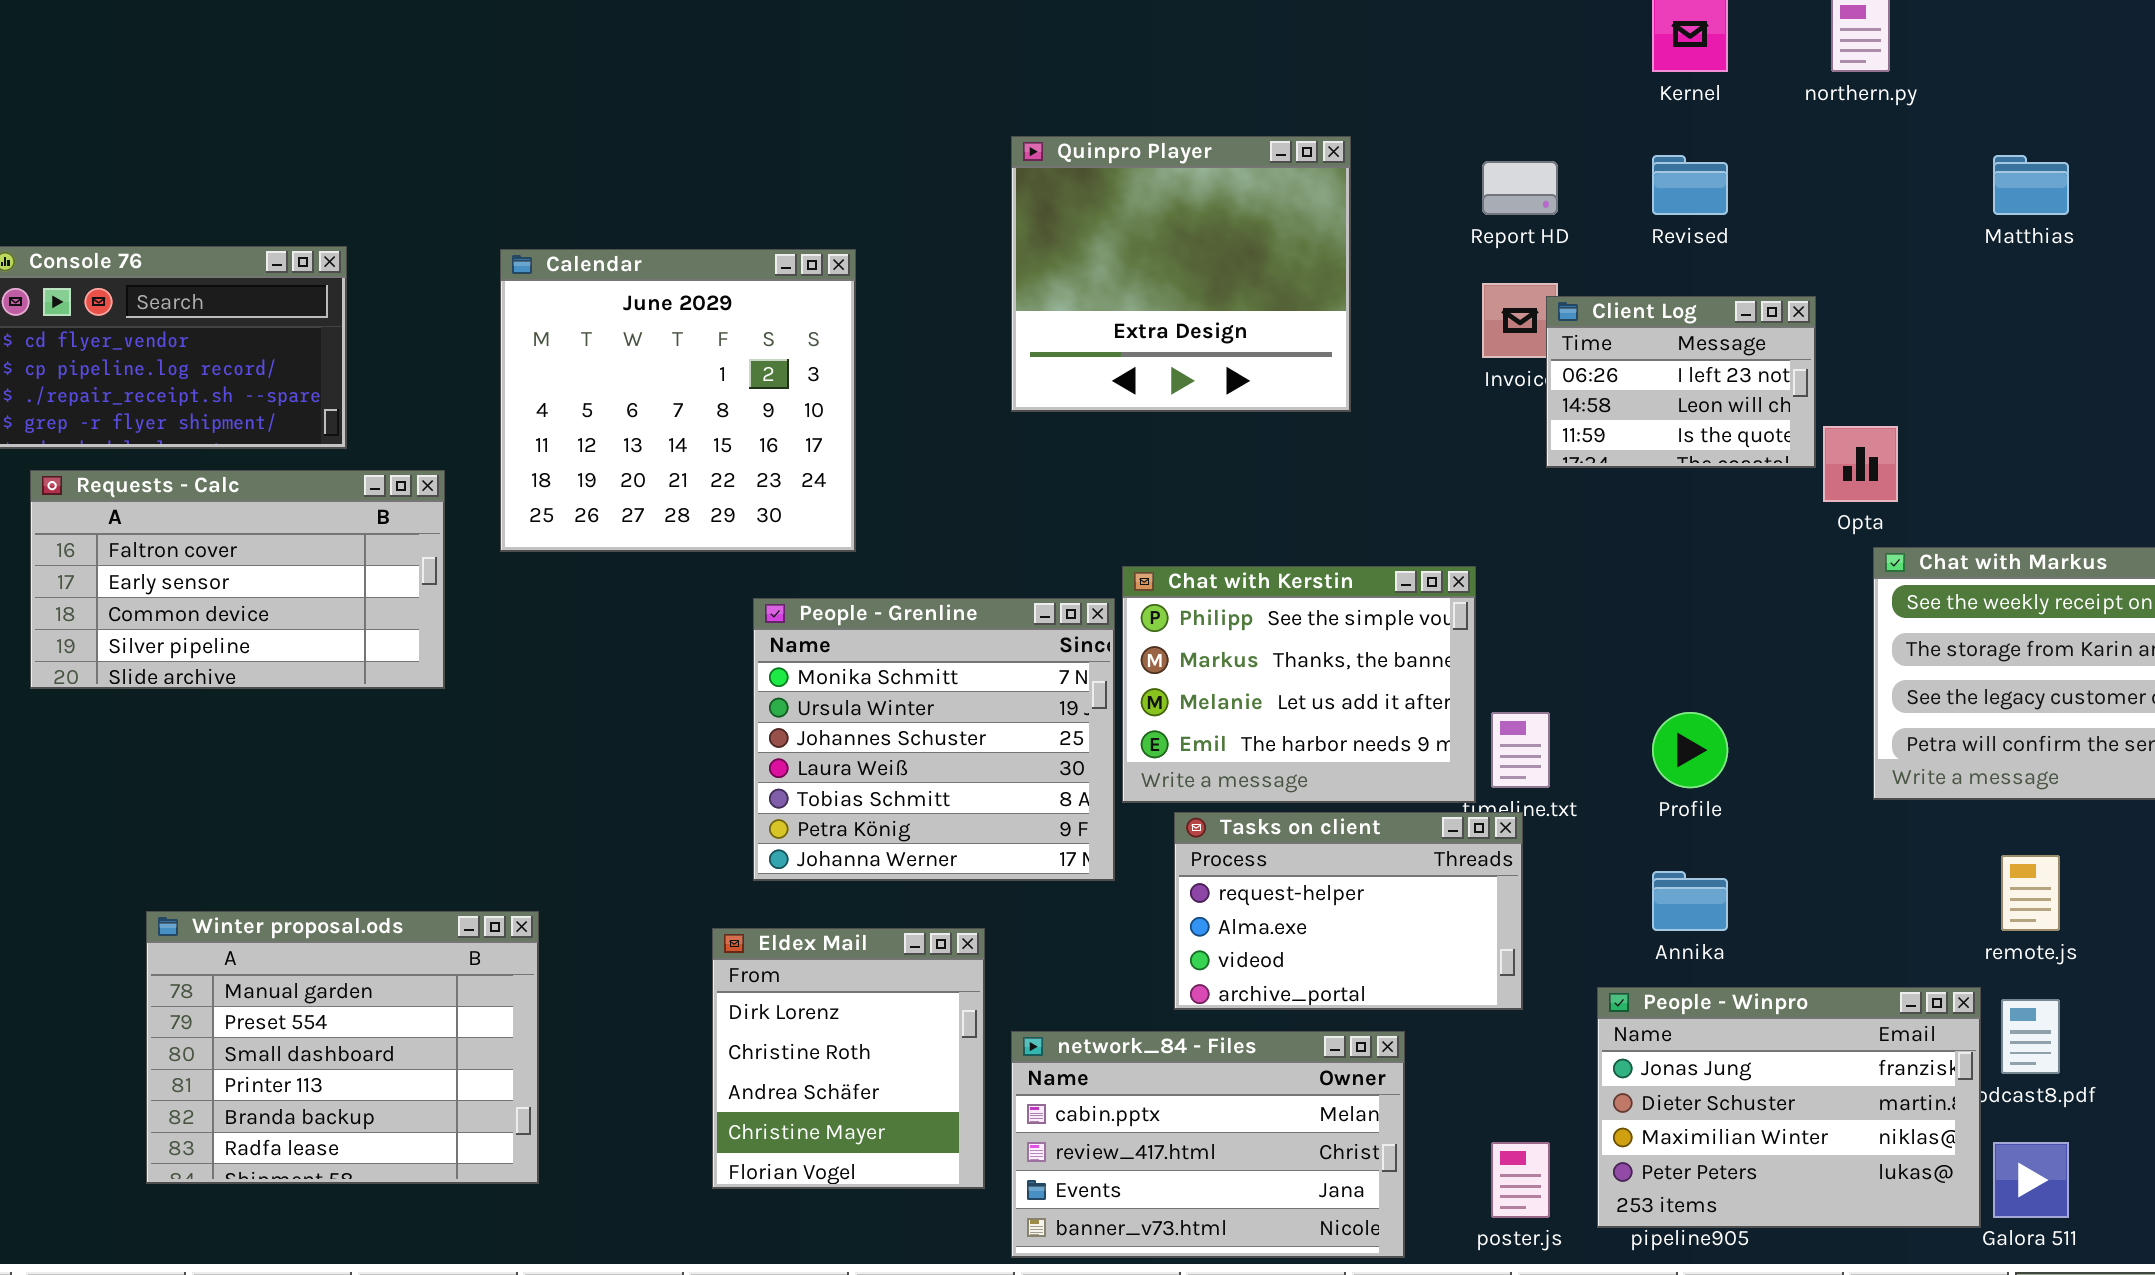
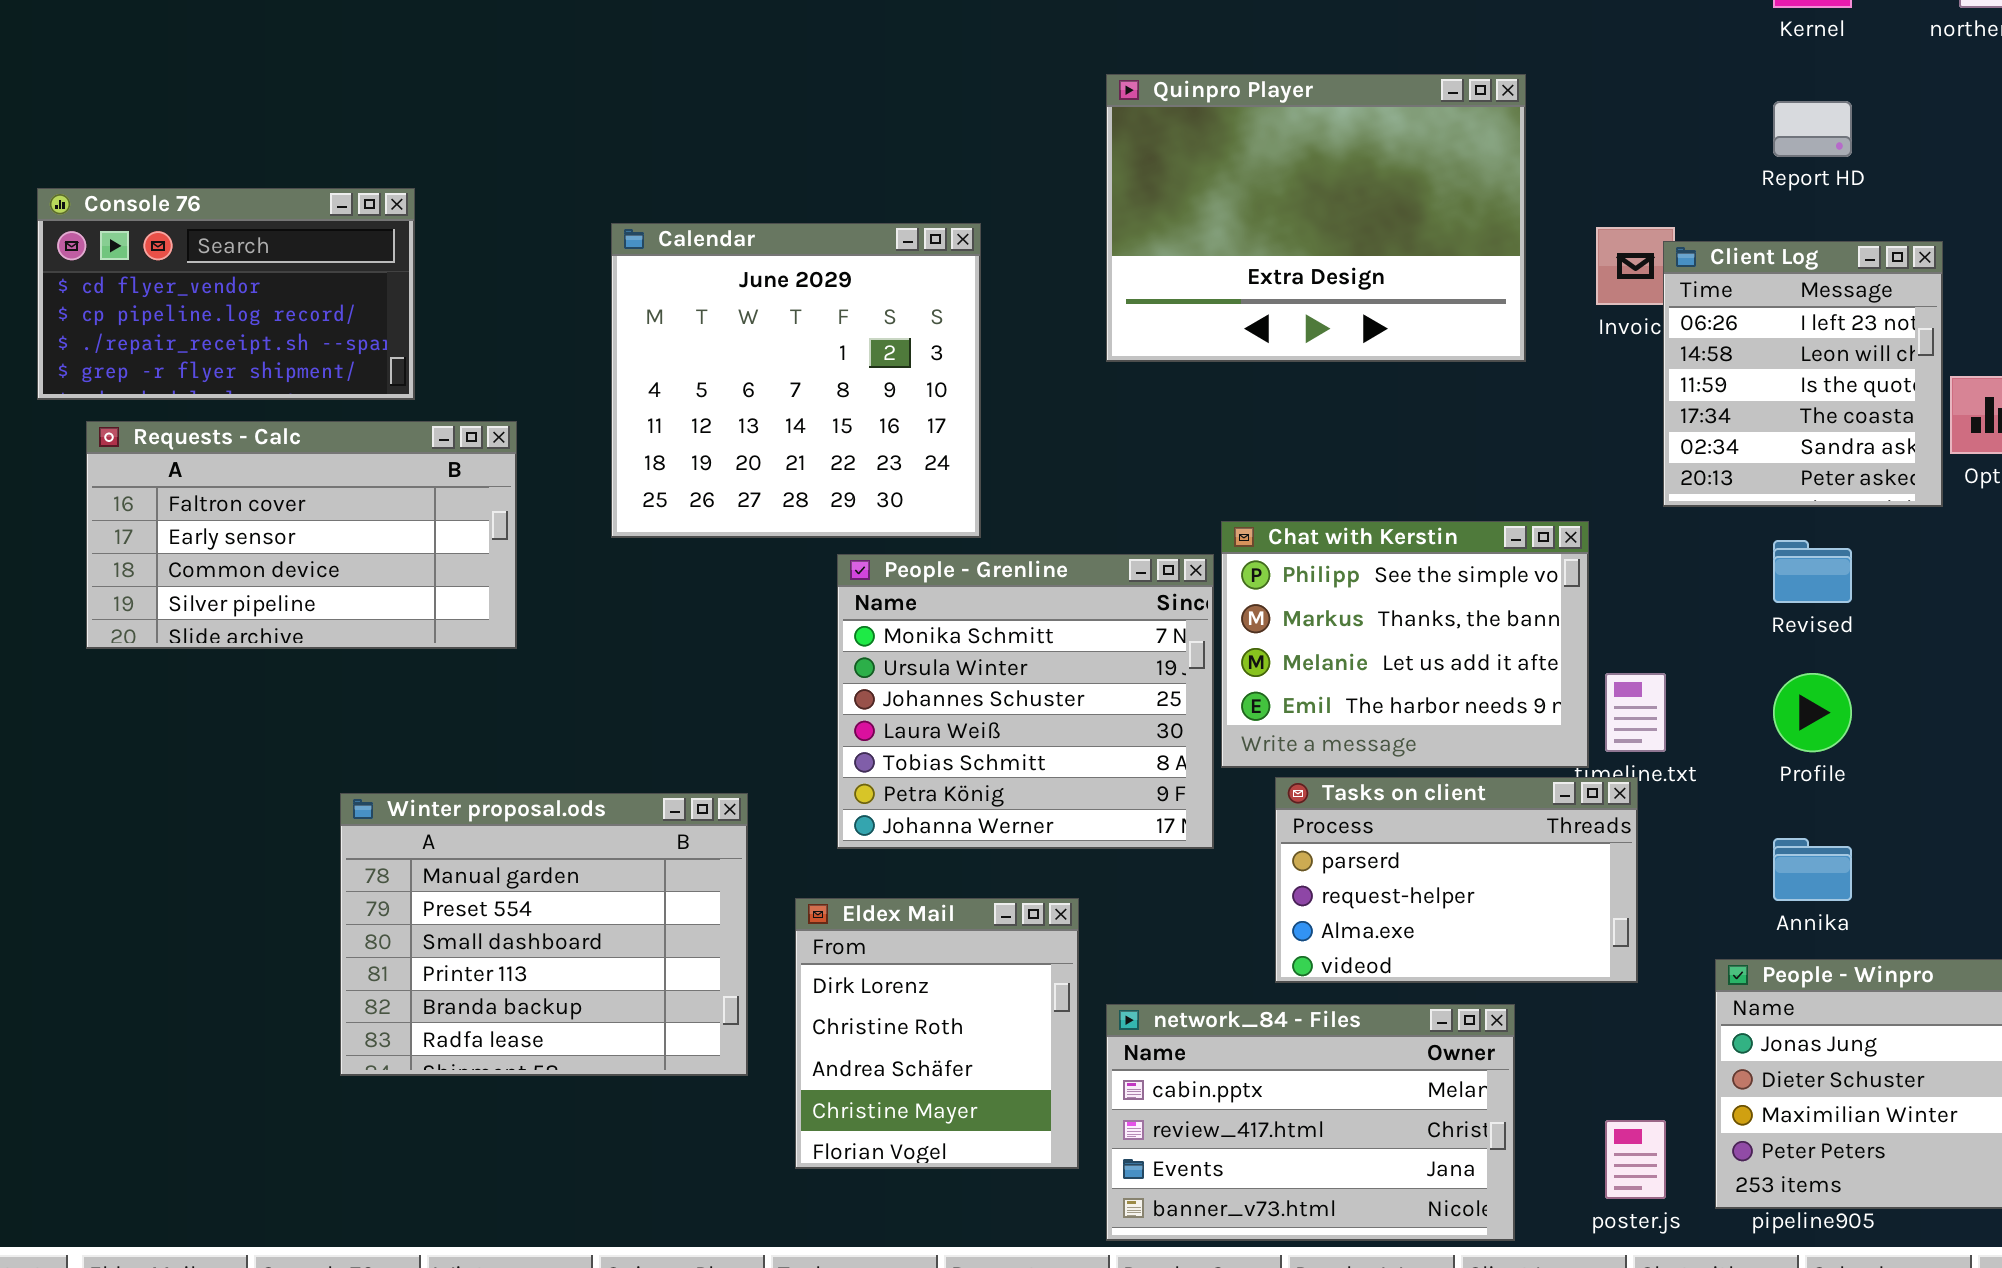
Quinpro Player: [1011,136,1351,412] -> [1106,74,1526,362], resized
Revised: [1652,155,1728,215] -> [1773,540,1852,603], moved
Report HD: [1482,161,1558,215] -> [1773,101,1852,157], moved
Calendar: [500,249,856,552] -> [611,223,981,538], moved
Client Log: [1546,296,1816,468] -> [1663,241,1943,507], resized
Tasks on client: [1174,812,1523,1010] -> [1275,777,1638,983], scrolled up 1 row
Winter proposal.ods: [146,911,539,1184] -> [340,793,748,1076], moved

